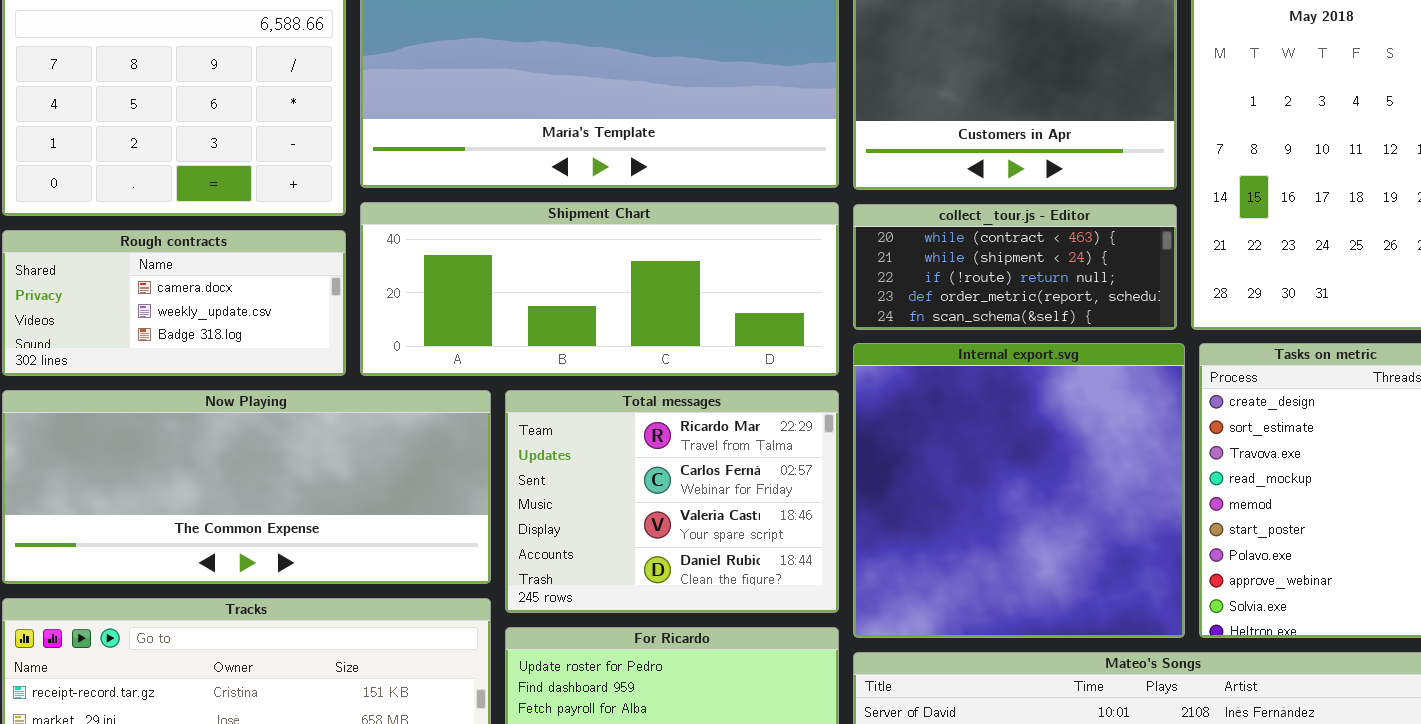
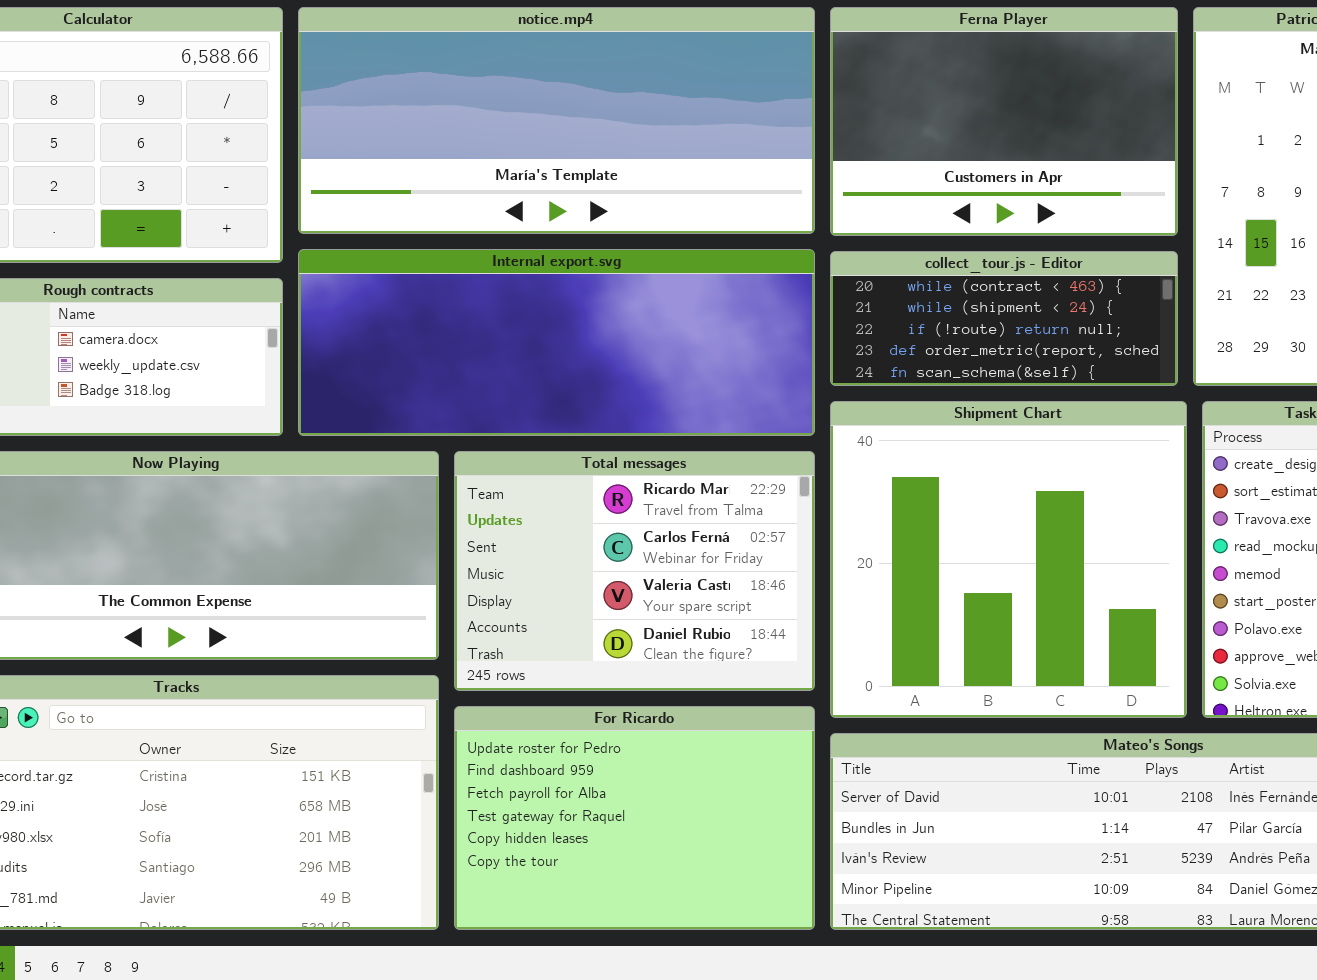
Shipment Chart: [360,202,839,376] -> [830,401,1187,718], moved, resized
Internal export.svg: [853,343,1185,638] -> [298,249,815,436], moved, resized

